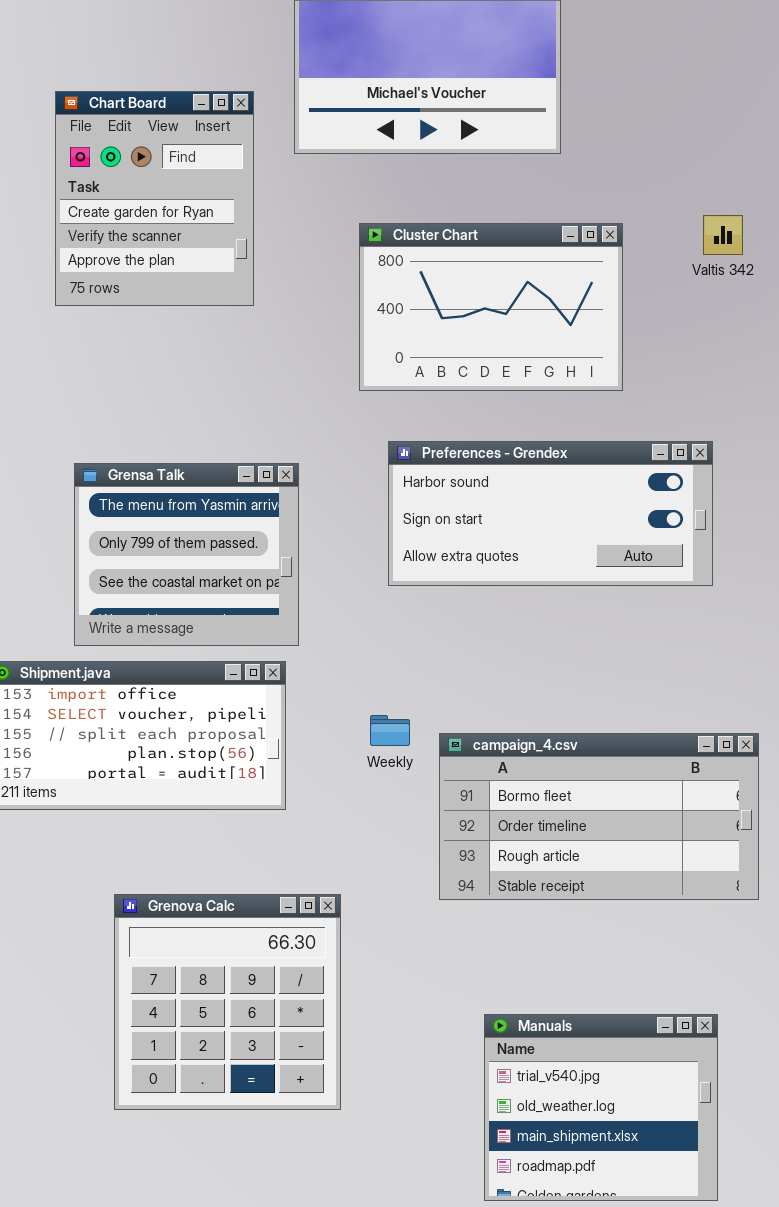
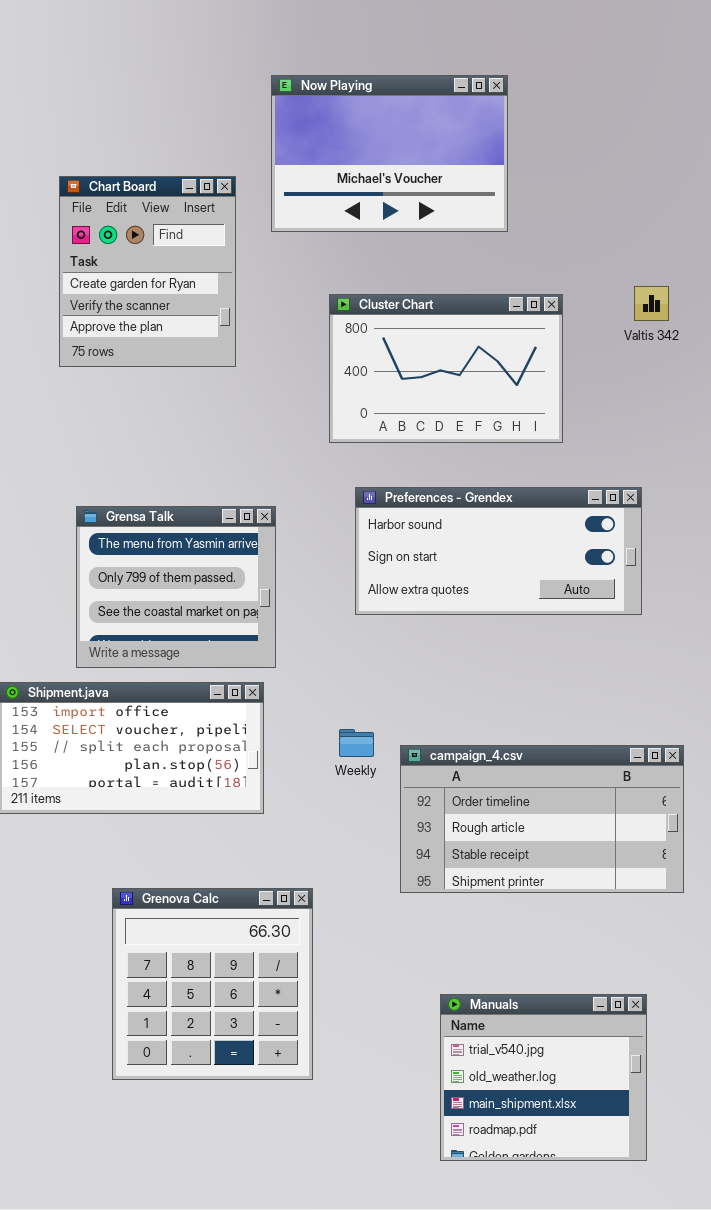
campaign_4.csv: [439,733,759,900] -> [400,745,684,893], scrolled down 1 row

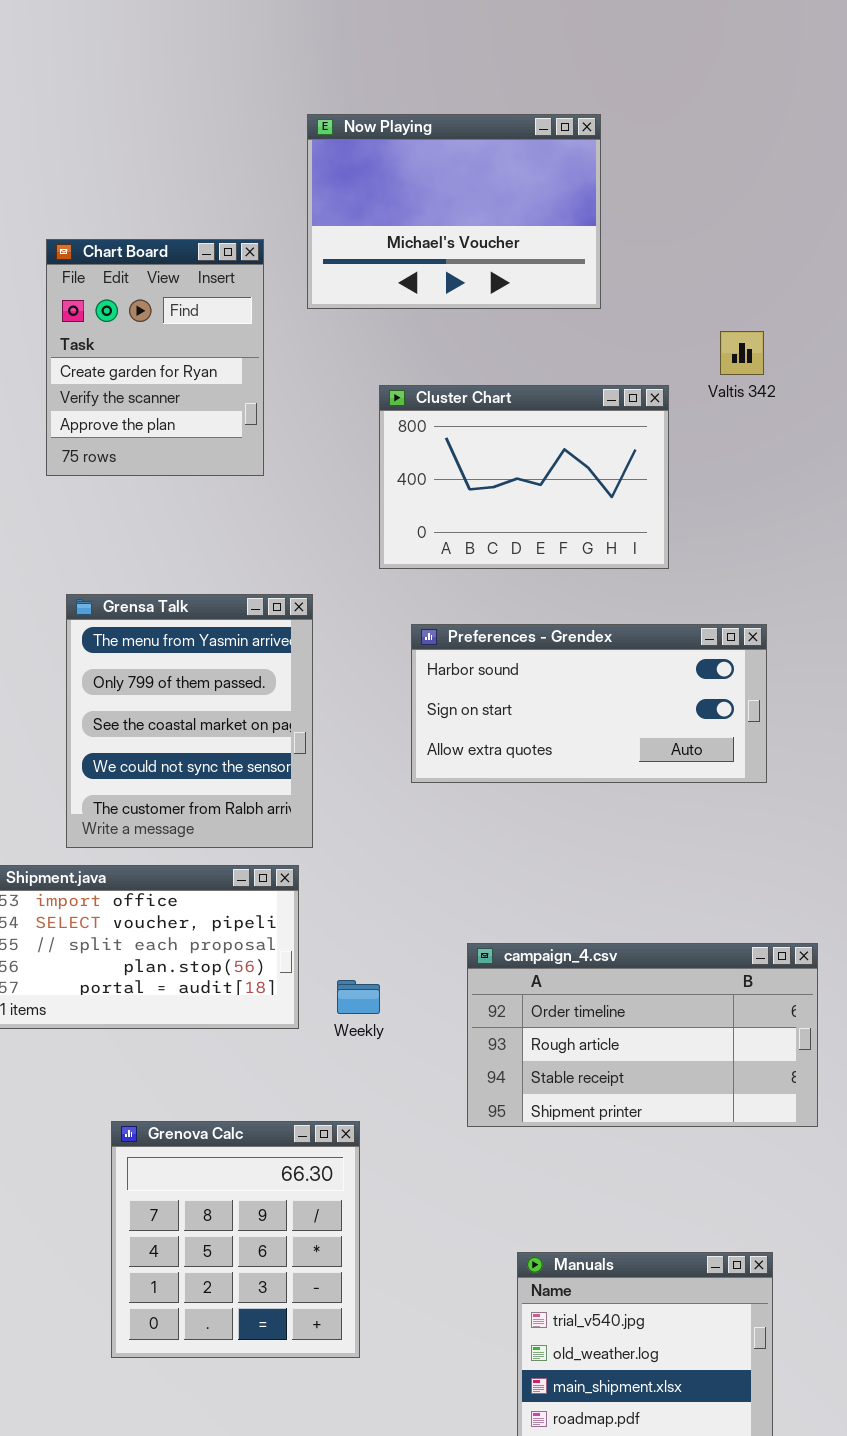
Valtis 342: [634,286,669,321] -> [720,331,764,375], moved
Grensa Talk: [76,506,276,668] -> [66,594,313,848], resized
Weekly: [339,729,374,757] -> [337,980,380,1014], moved

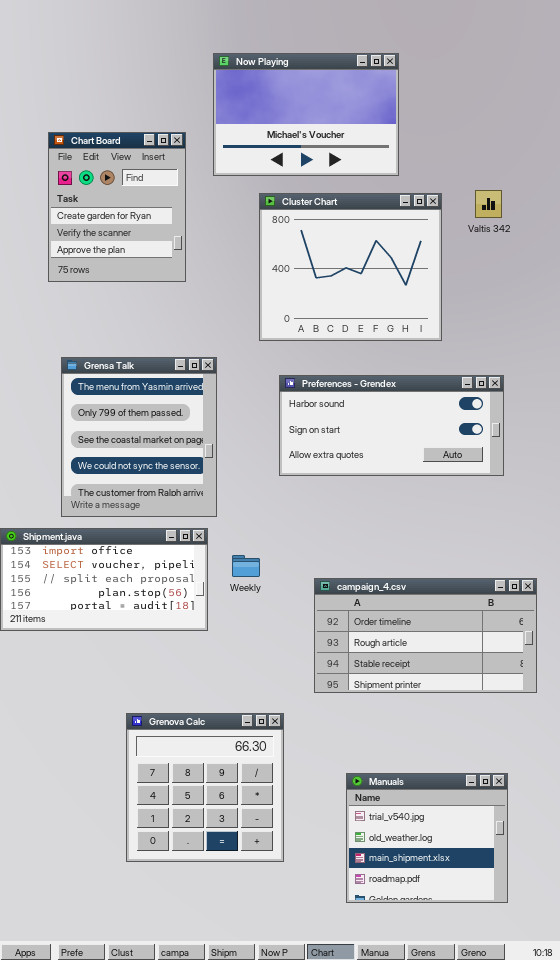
Cluster Chart: [379,385,669,569] -> [259,193,442,341], resized
Weekly: [337,980,380,1014] -> [232,555,260,577], moved
Grenova Calc: [111,1121,360,1358] -> [126,713,284,862], moved

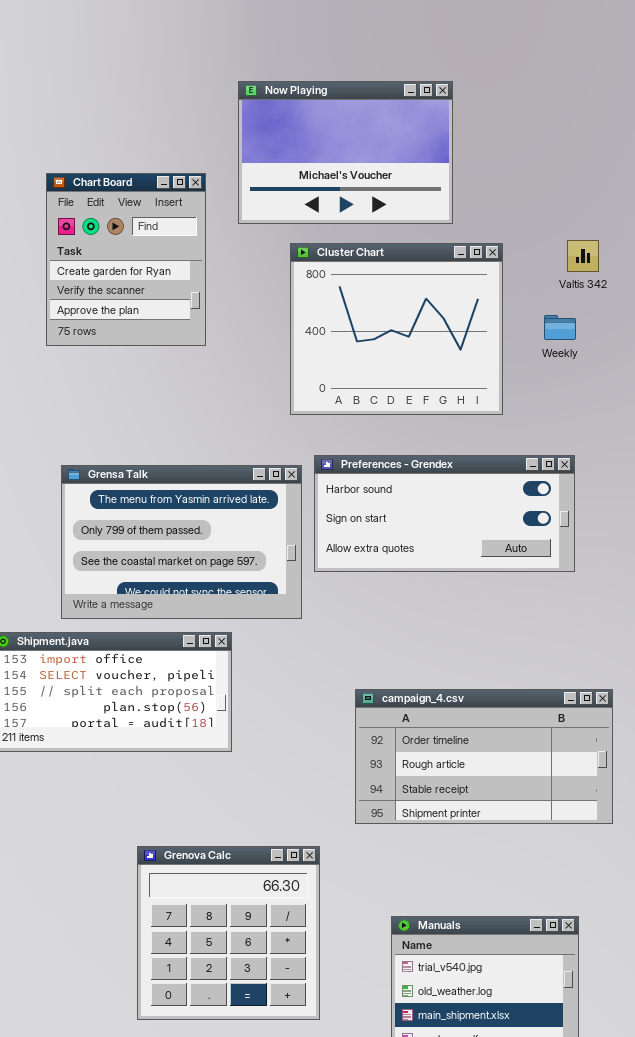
Valtis 342: [475,190,502,218] -> [567,240,599,272], moved
Grensa Talk: [61,357,217,517] -> [61,465,302,619], resized
Weekly: [232,555,260,577] -> [544,315,576,340], moved

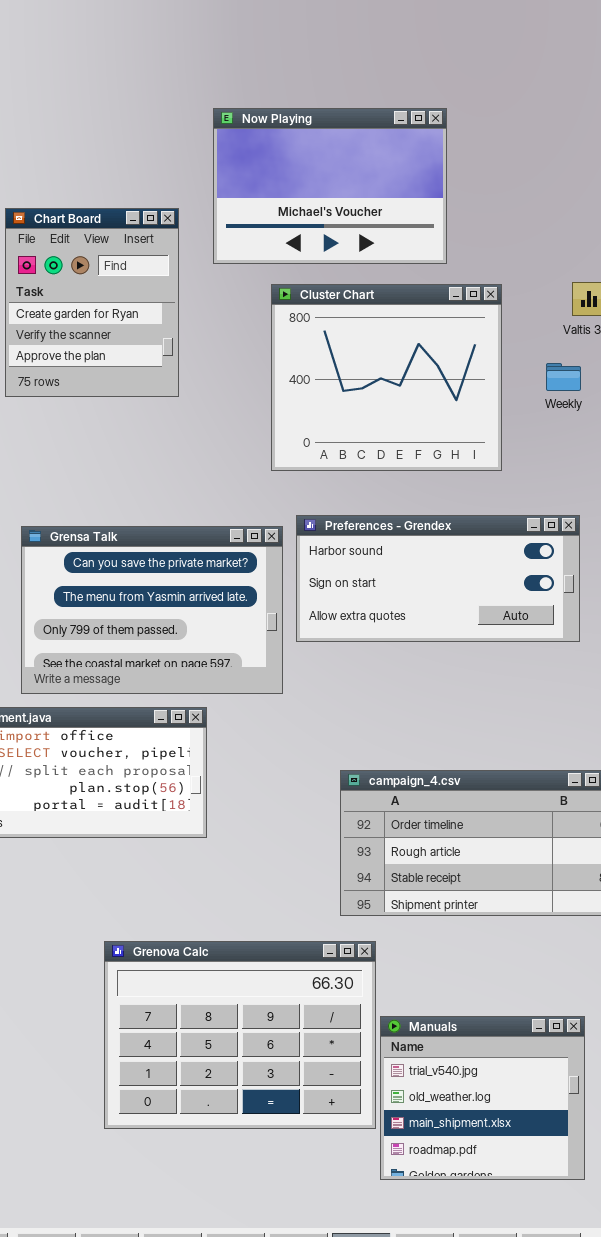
Grensa Talk: [61,465,302,619] -> [21,526,283,694], scrolled up 1 row
Grenova Calc: [137,846,320,1020] -> [104,941,376,1129], resized

